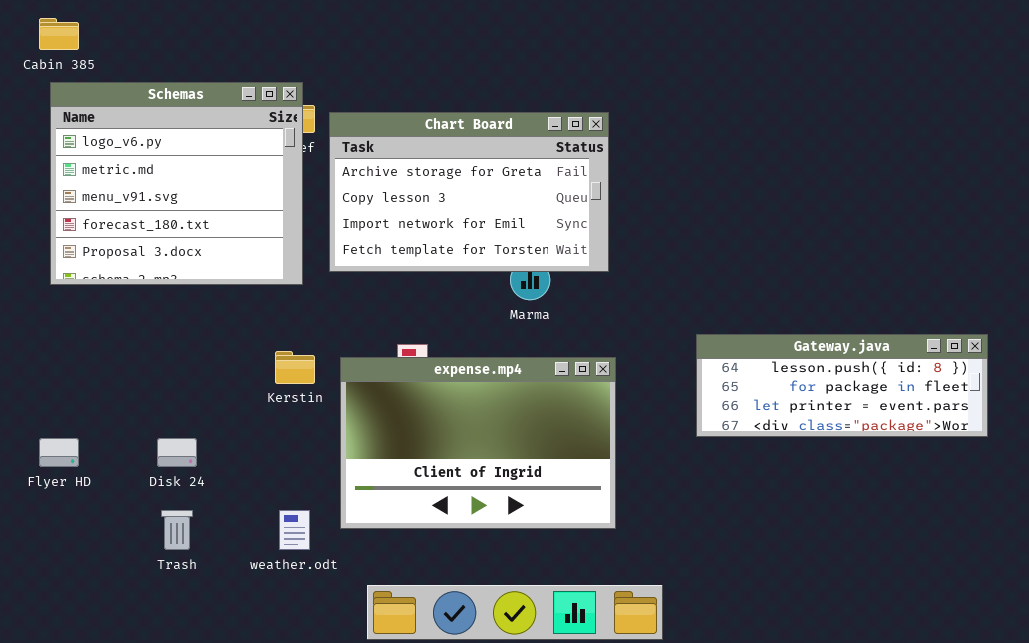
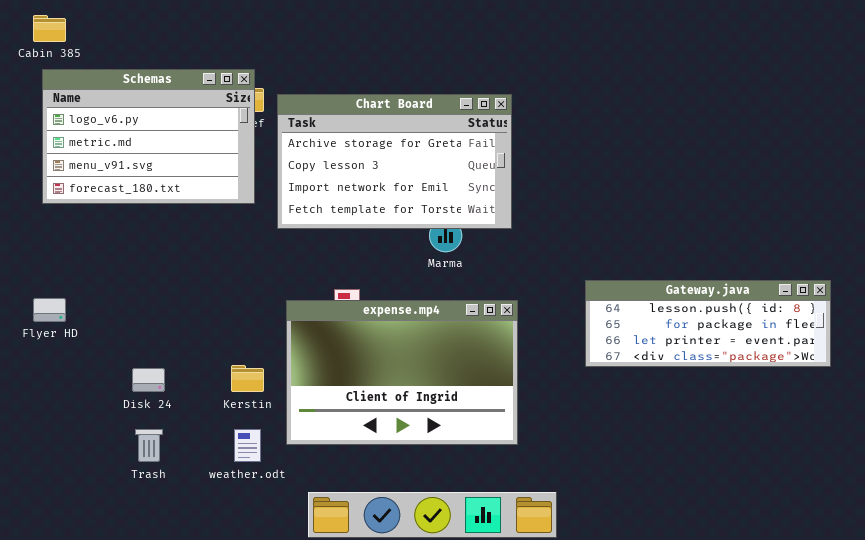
Schemas: [50,82,303,285] -> [42,69,255,204], resized
Kerstin: [275,351,315,384] -> [231,365,264,392], moved
Flyer HD: [39,438,79,467] -> [33,298,66,322], moved

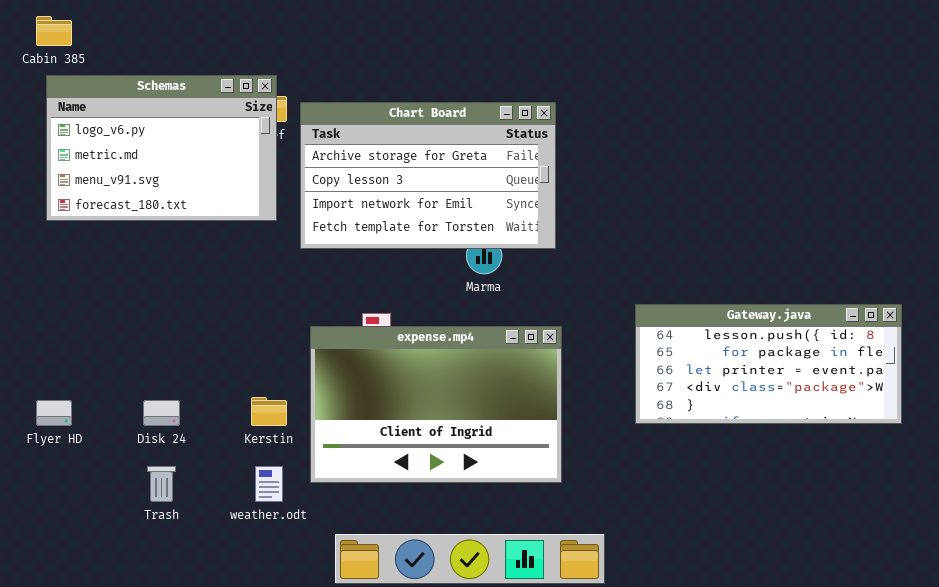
Gateway.java: [585,280,831,367] -> [635,304,902,424], resized
Flyer HD: [33,298,66,322] -> [36,400,72,426], moved

